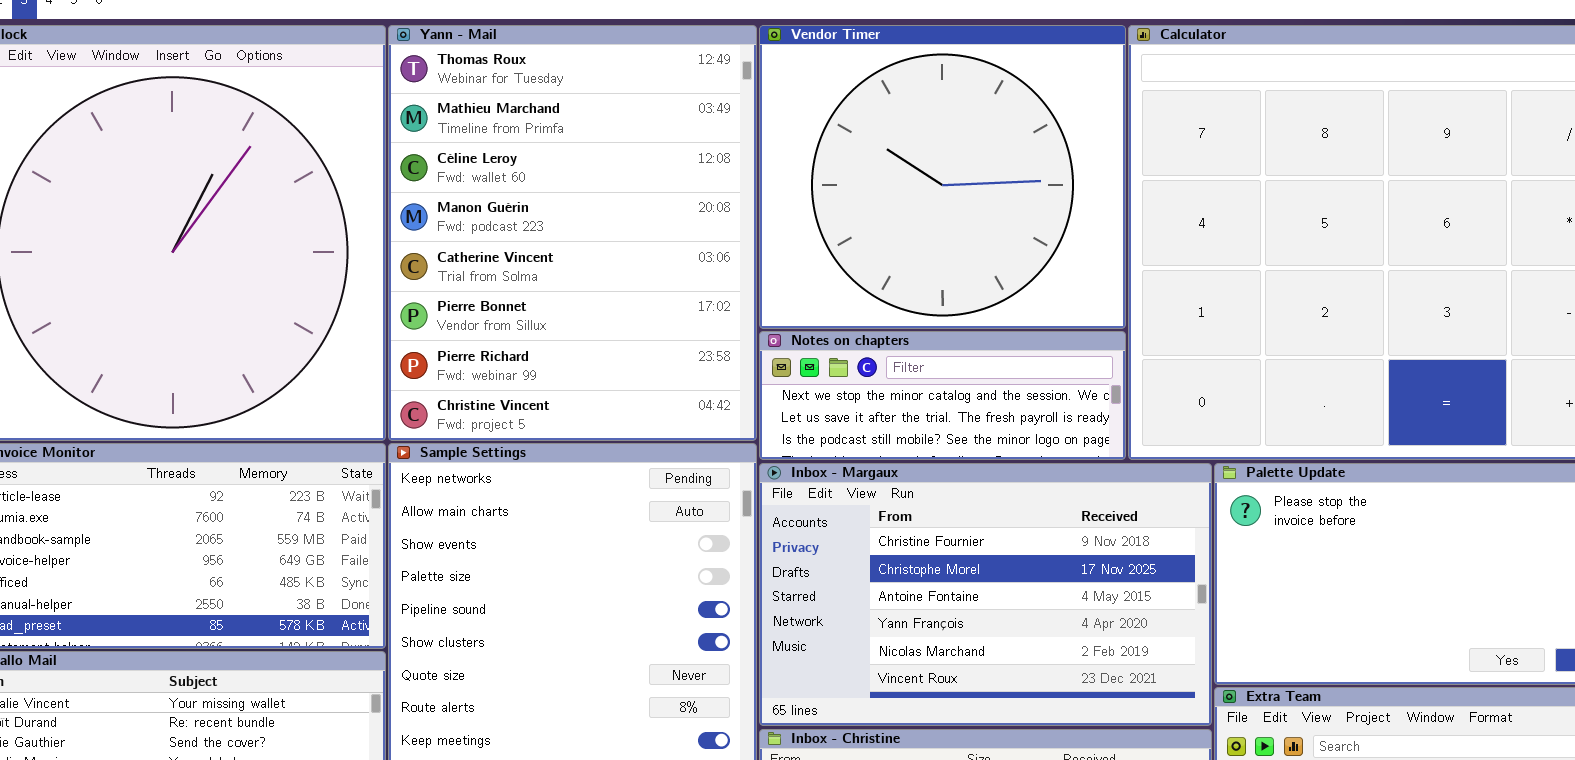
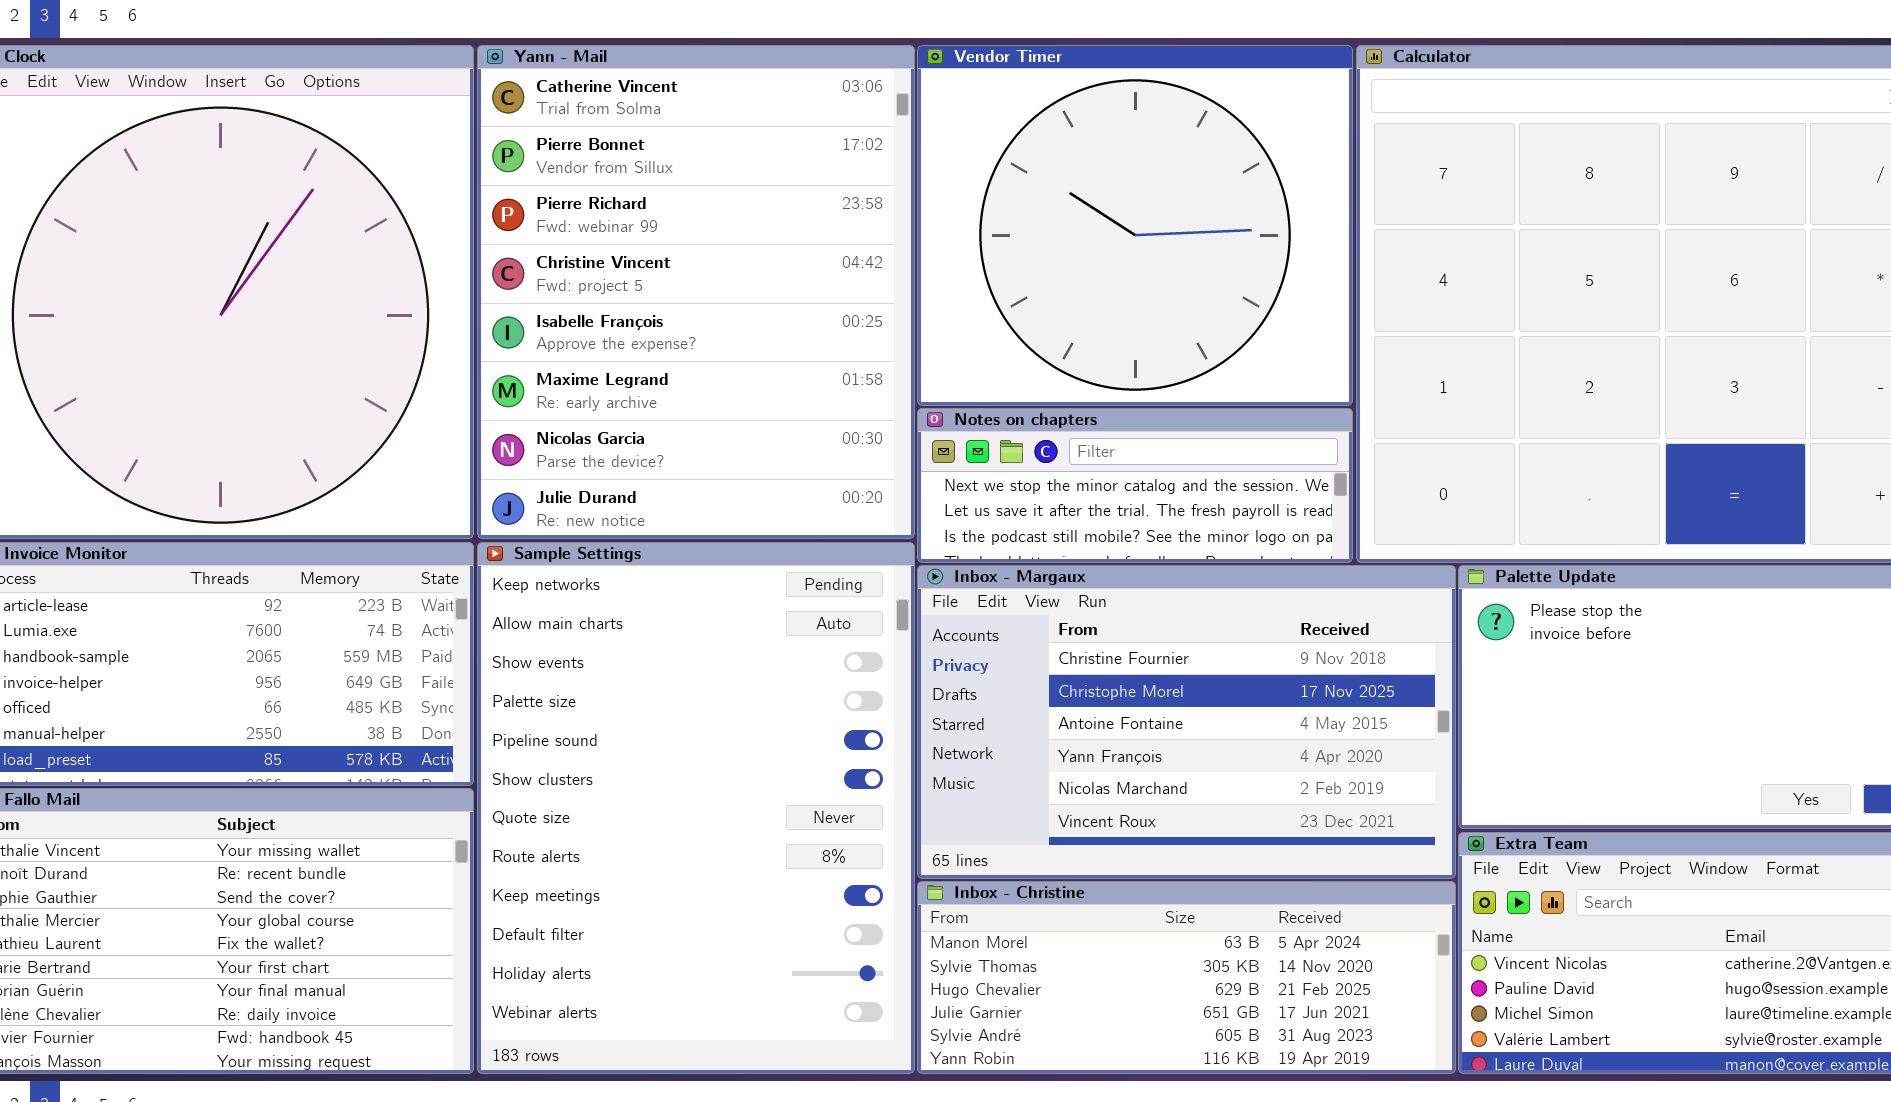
Yann - Mail: [388,25,757,441] -> [477,45,915,539], scrolled down 4 rows

